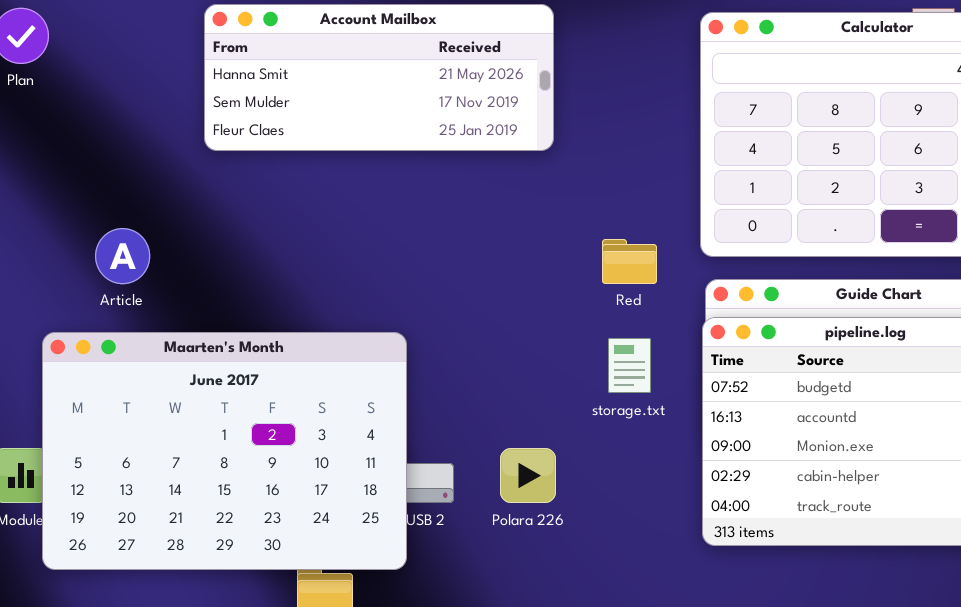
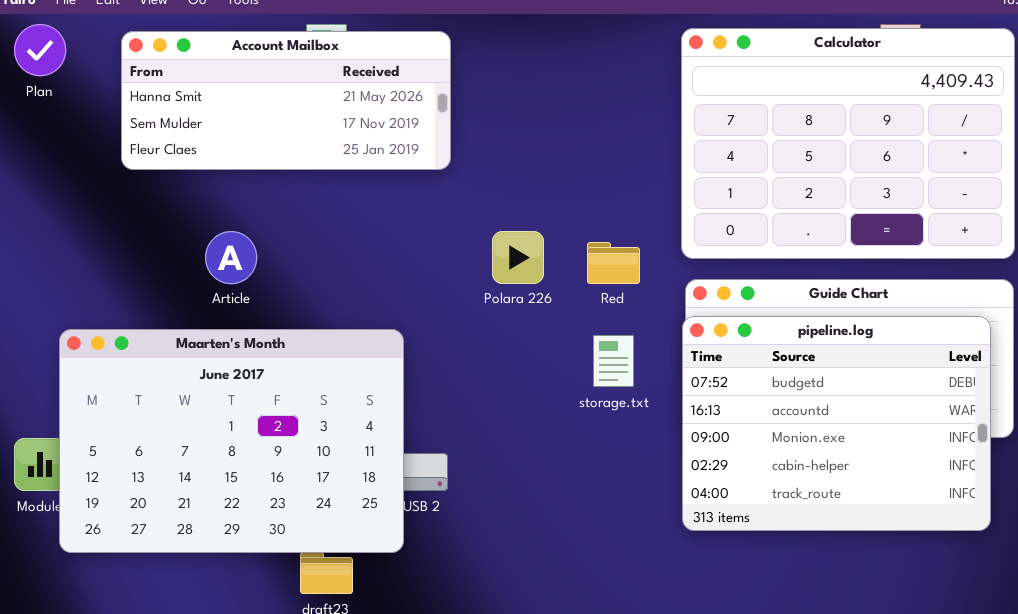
Account Mailbox: [204,4,554,151] -> [121,31,451,170], moved
Article: [95,228,150,284] -> [205,231,257,284], moved
Polara 226: [500,448,556,503] -> [492,231,544,284], moved

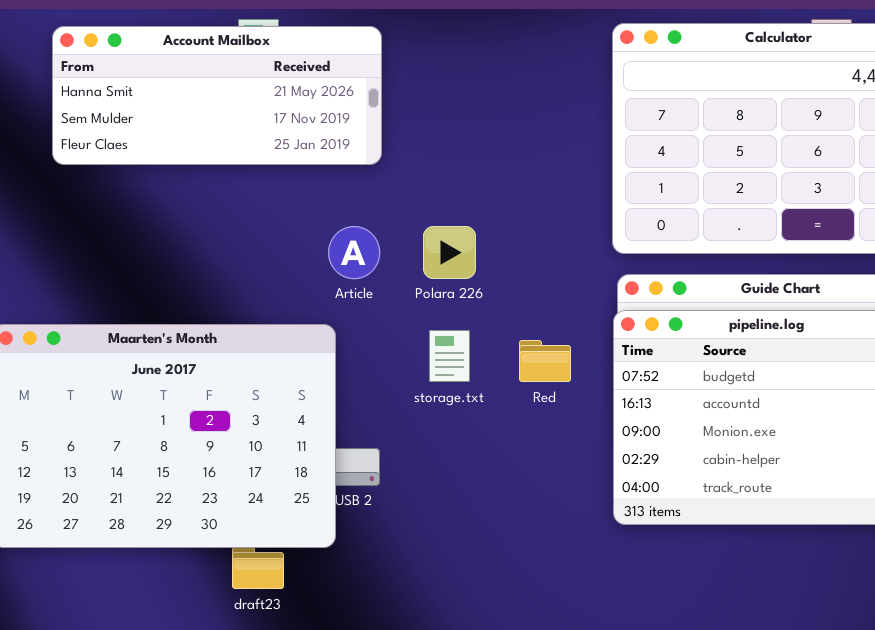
Article: [205,231,257,284] -> [328,226,380,279], moved
Red: [587,242,640,284] -> [519,340,571,382], moved
storage.txt: [593,335,634,387] -> [429,330,470,382], moved

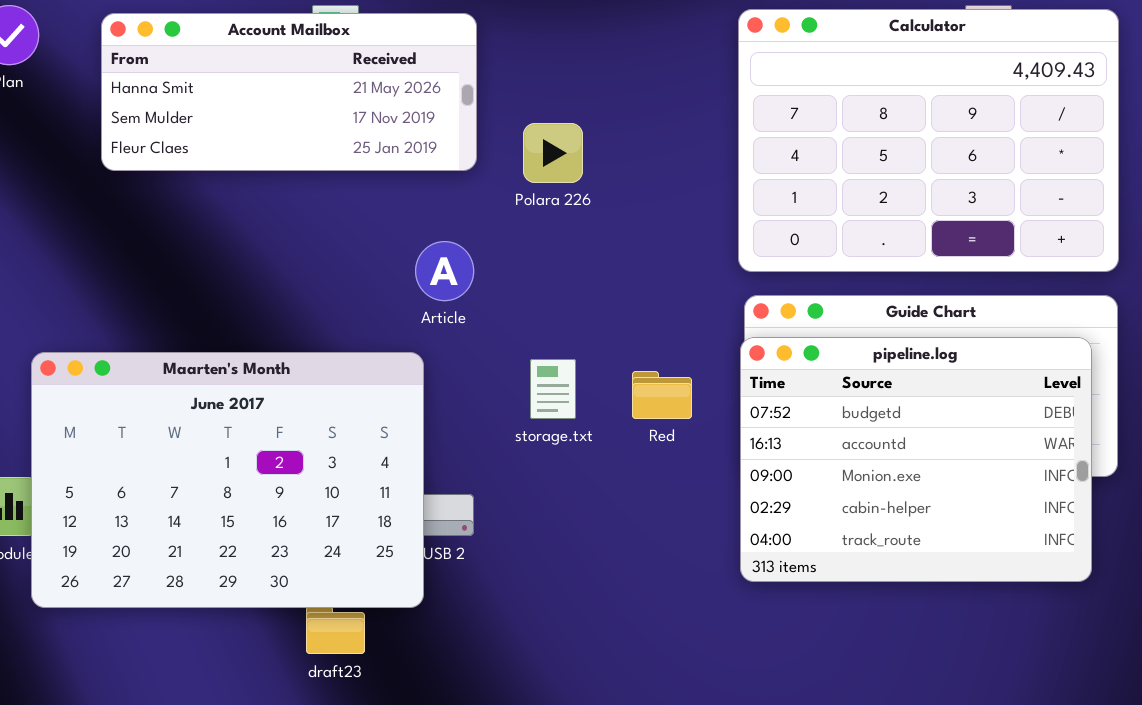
Polara 226: [423,226,476,279] -> [523,123,583,183], moved

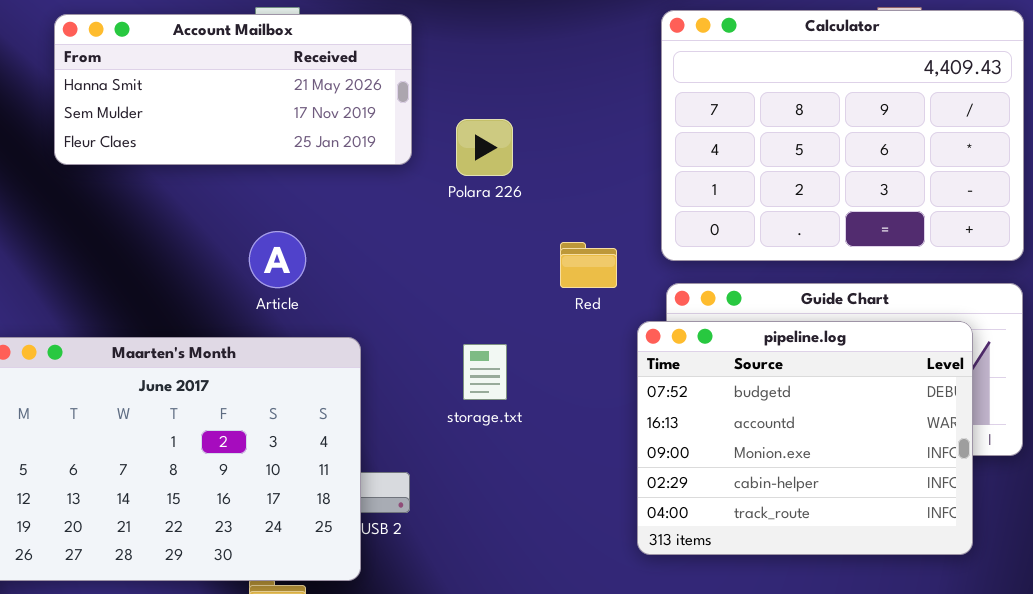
Article: [415,241,474,301] -> [249,231,306,288], moved
pipeline.log: [740,337,1092,582] -> [637,321,973,555], moved
Red: [632,371,692,419] -> [560,242,617,288], moved

